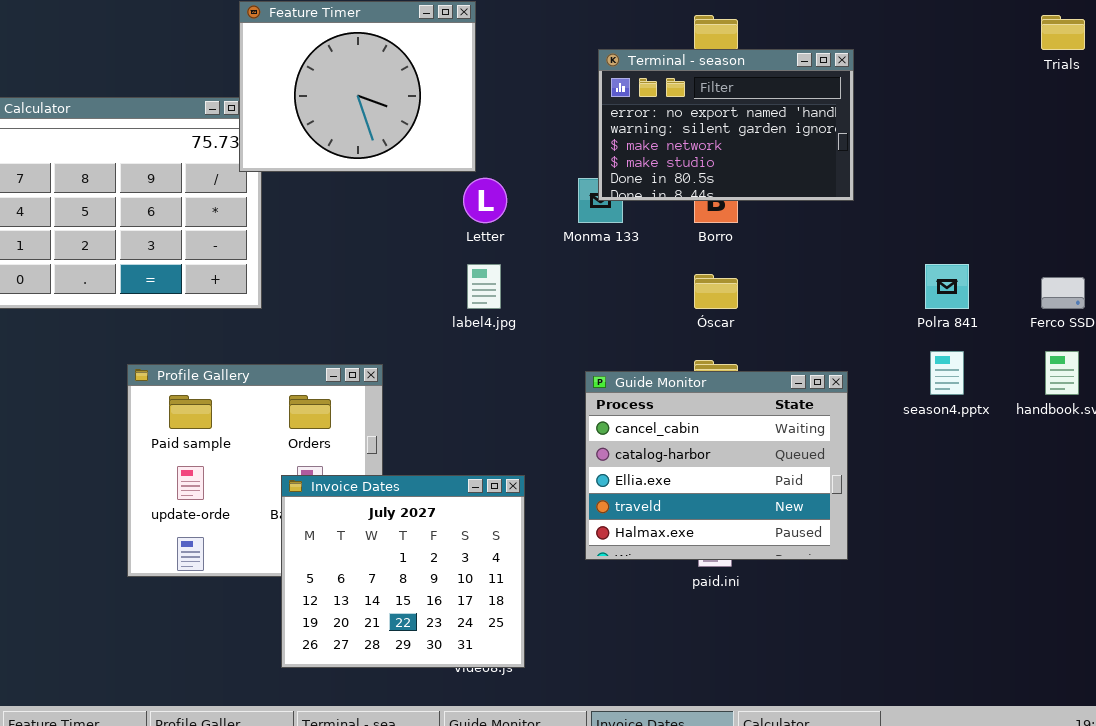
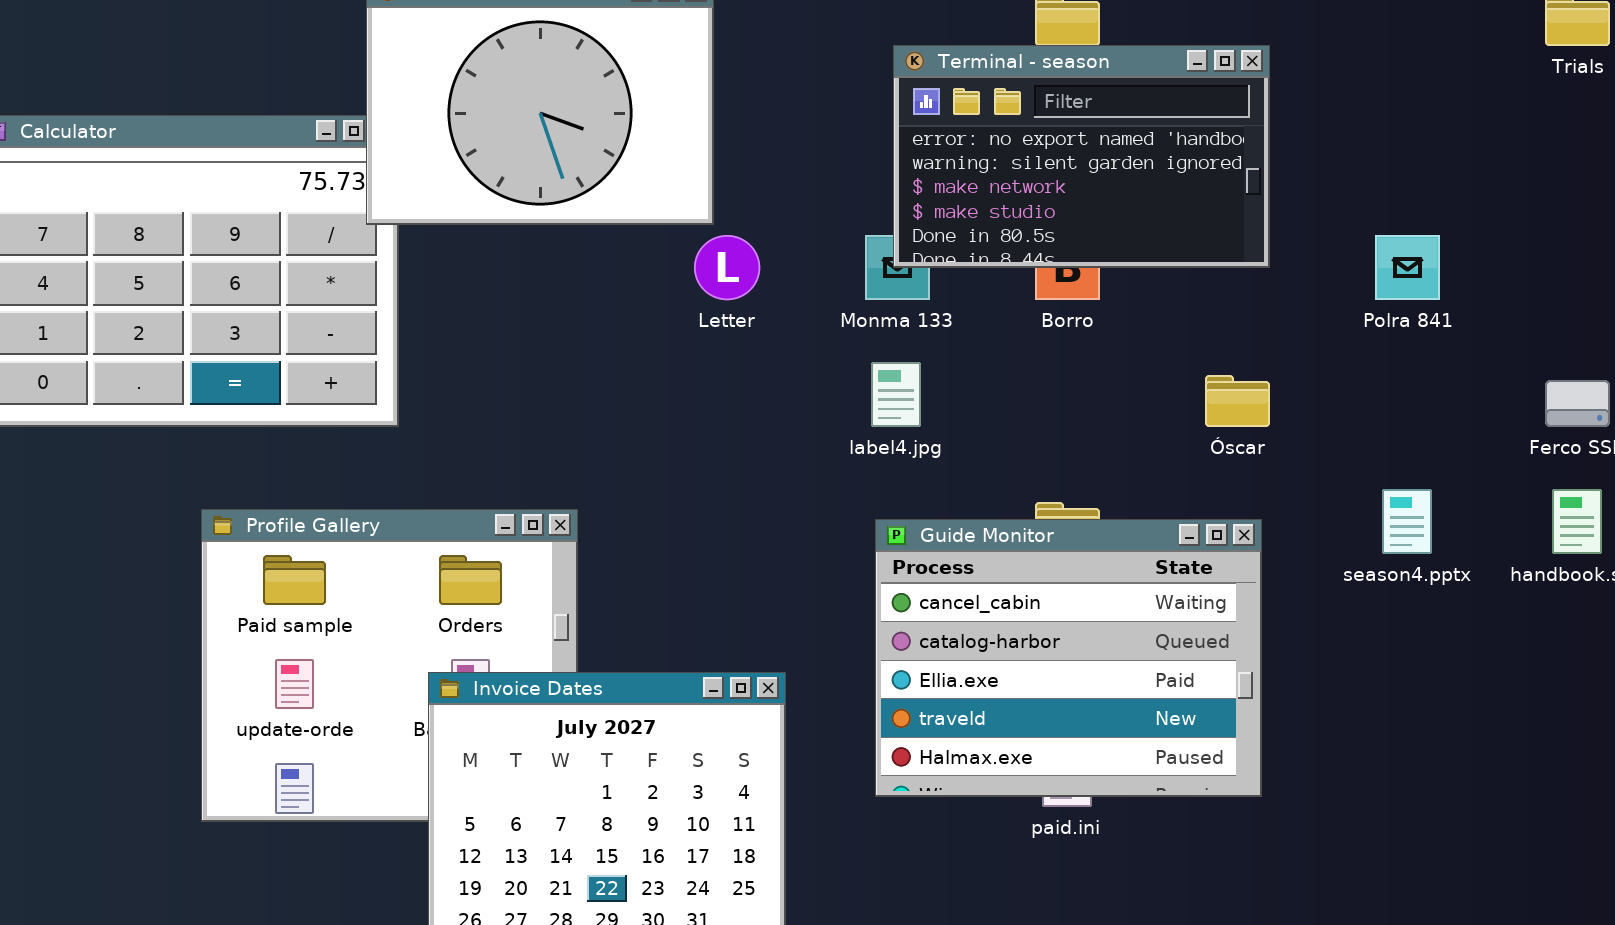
label4.jpg: [467,264,501,309] -> [871,362,921,427], moved
Polra 841: [925,264,969,309] -> [1375,235,1440,300], moved
Óscar: [694,274,738,309] -> [1205,375,1270,427], moved

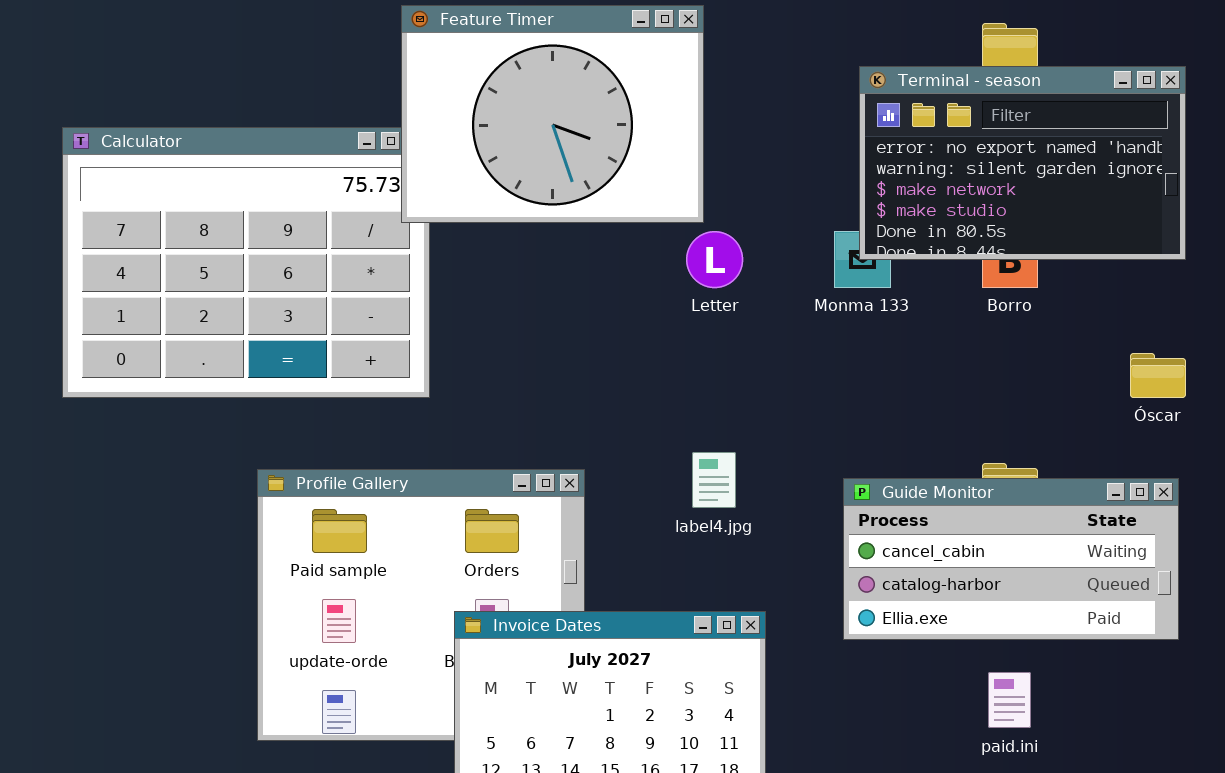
label4.jpg: [871,362,921,427] -> [692,452,736,508], moved
Guide Monitor: [875,519,1262,797] -> [843,478,1179,640], resized

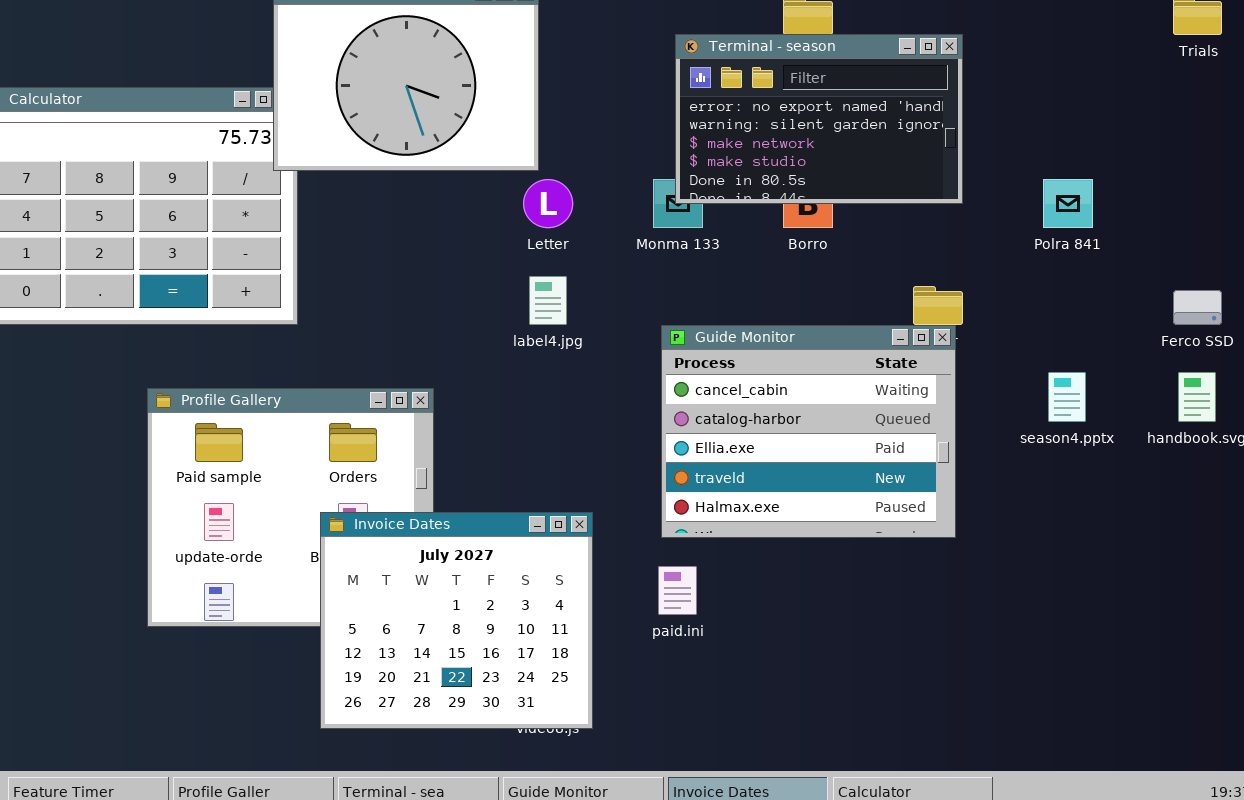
label4.jpg: [692,452,736,508] -> [529,276,567,325], moved
Guide Monitor: [843,478,1179,640] -> [661,325,956,538], resized
paid.ini: [988,672,1031,728] -> [658,566,697,615], moved

